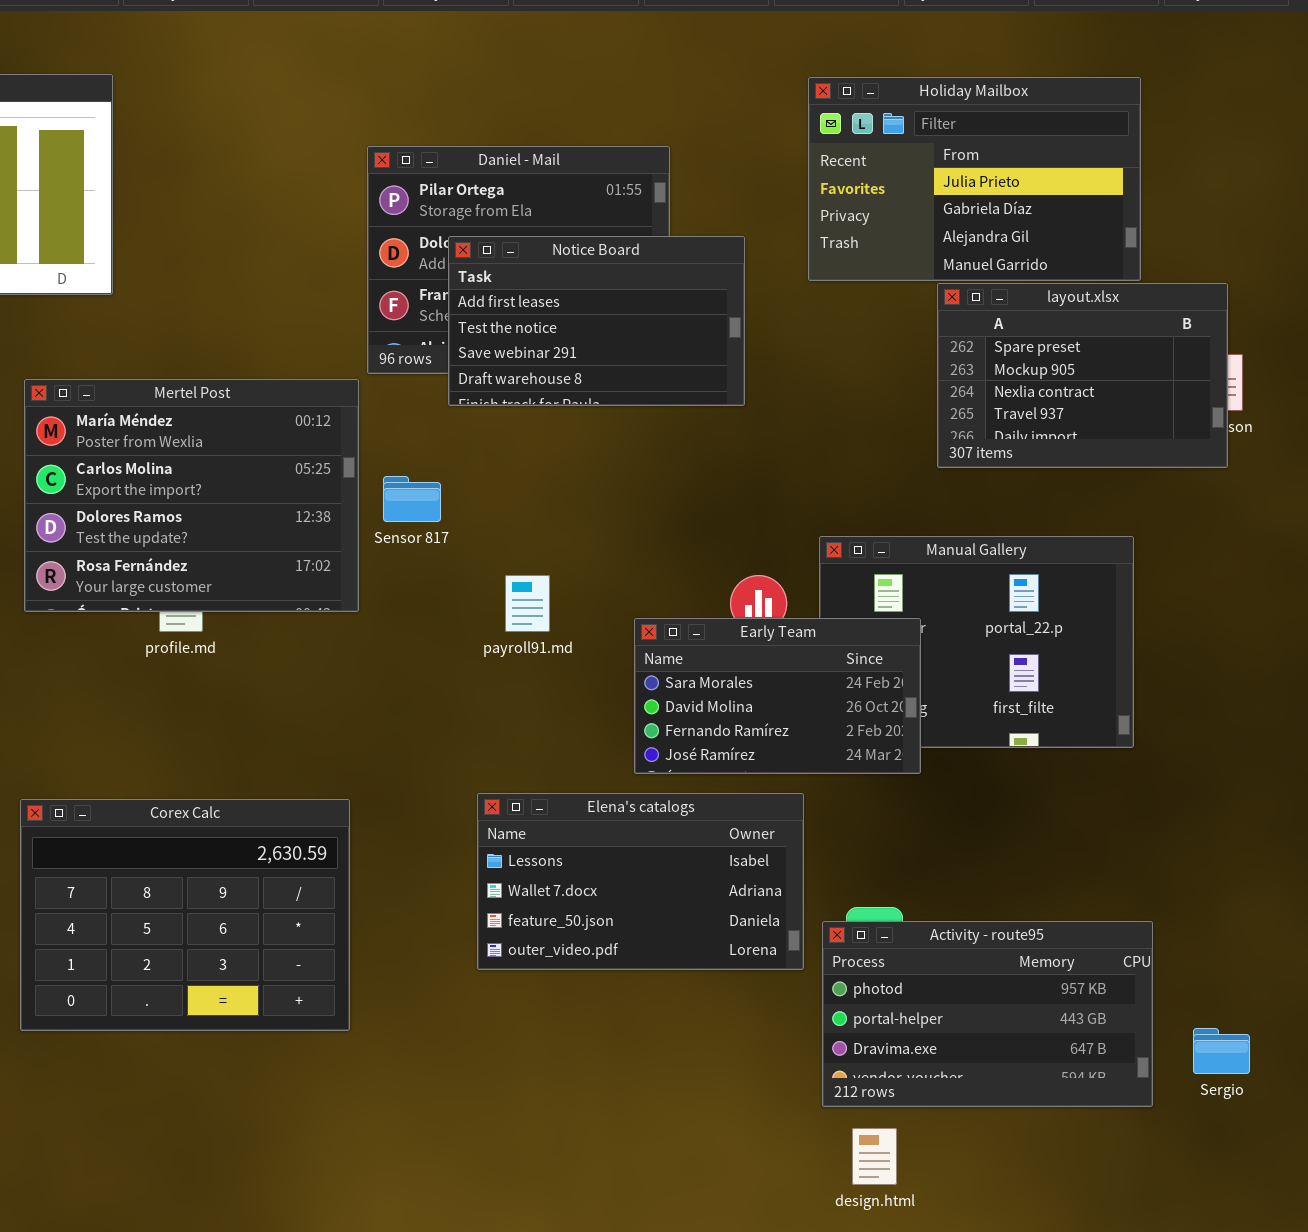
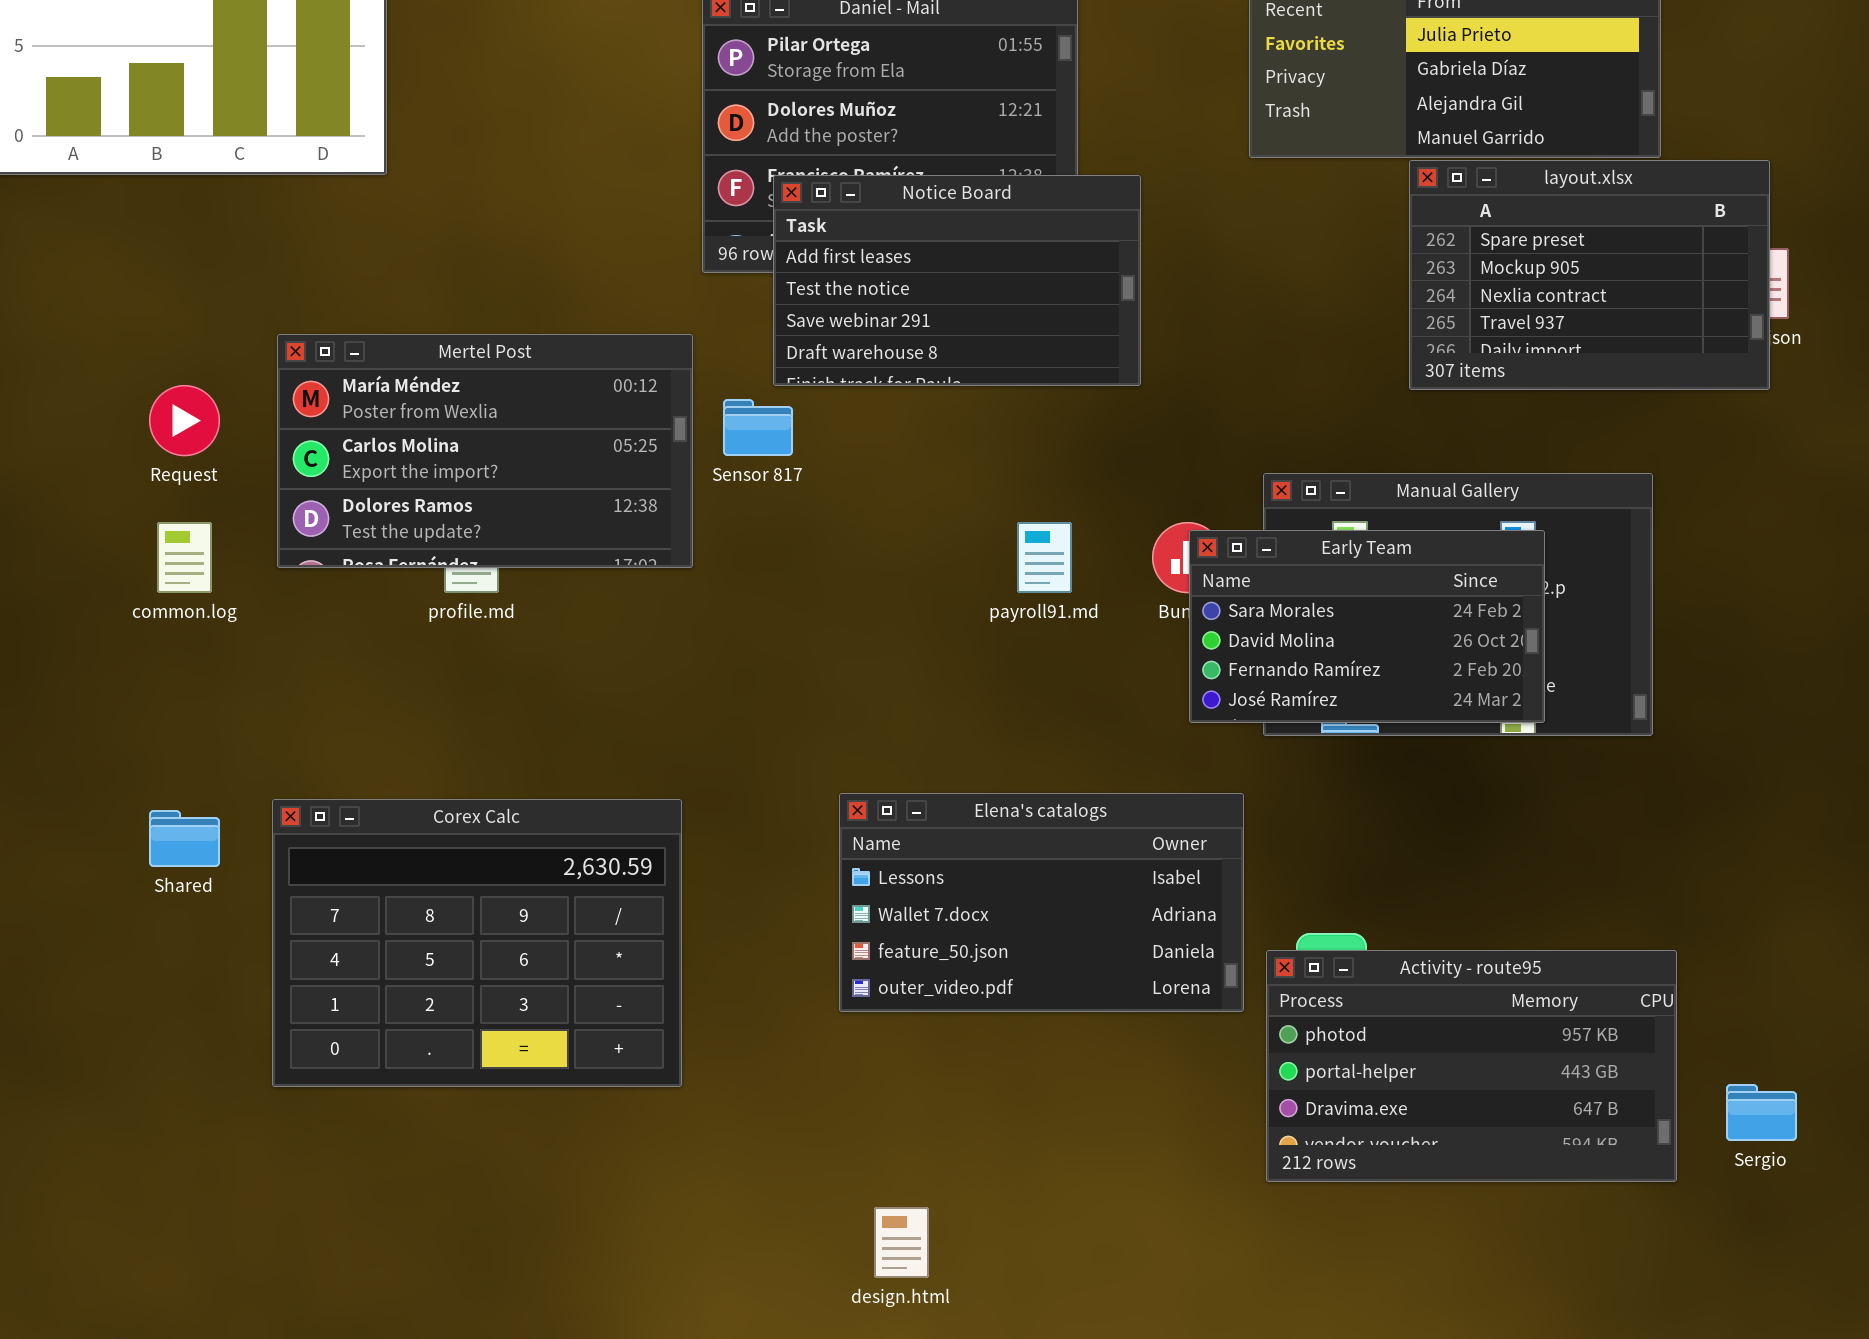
Notice Board: [448,236,745,406] -> [773,175,1141,386], moved
Mertel Post: [24,379,359,612] -> [277,334,693,568], resized
payroll91.md: [505,575,550,632] -> [1017,522,1072,593], moved
Early Team: [634,618,921,774] -> [1189,530,1545,723], moved
design.html: [852,1128,897,1185] -> [874,1207,929,1278], moved

